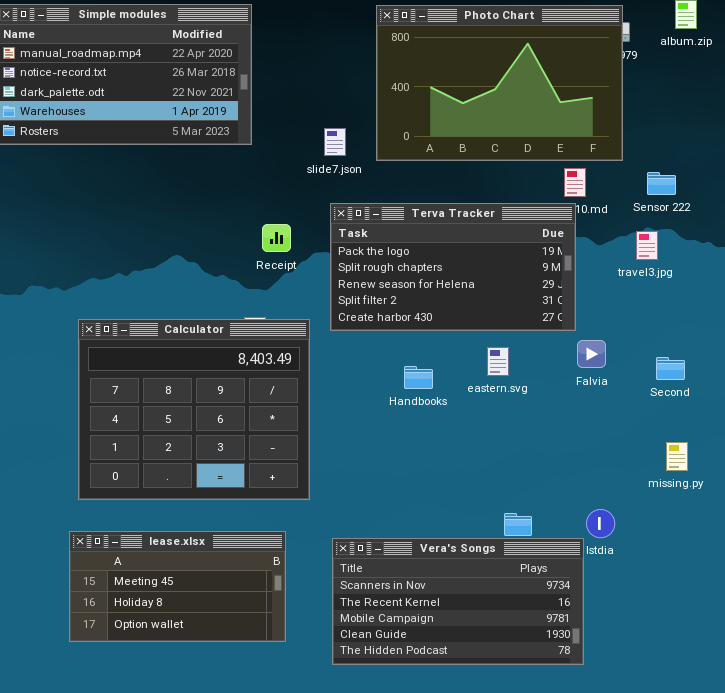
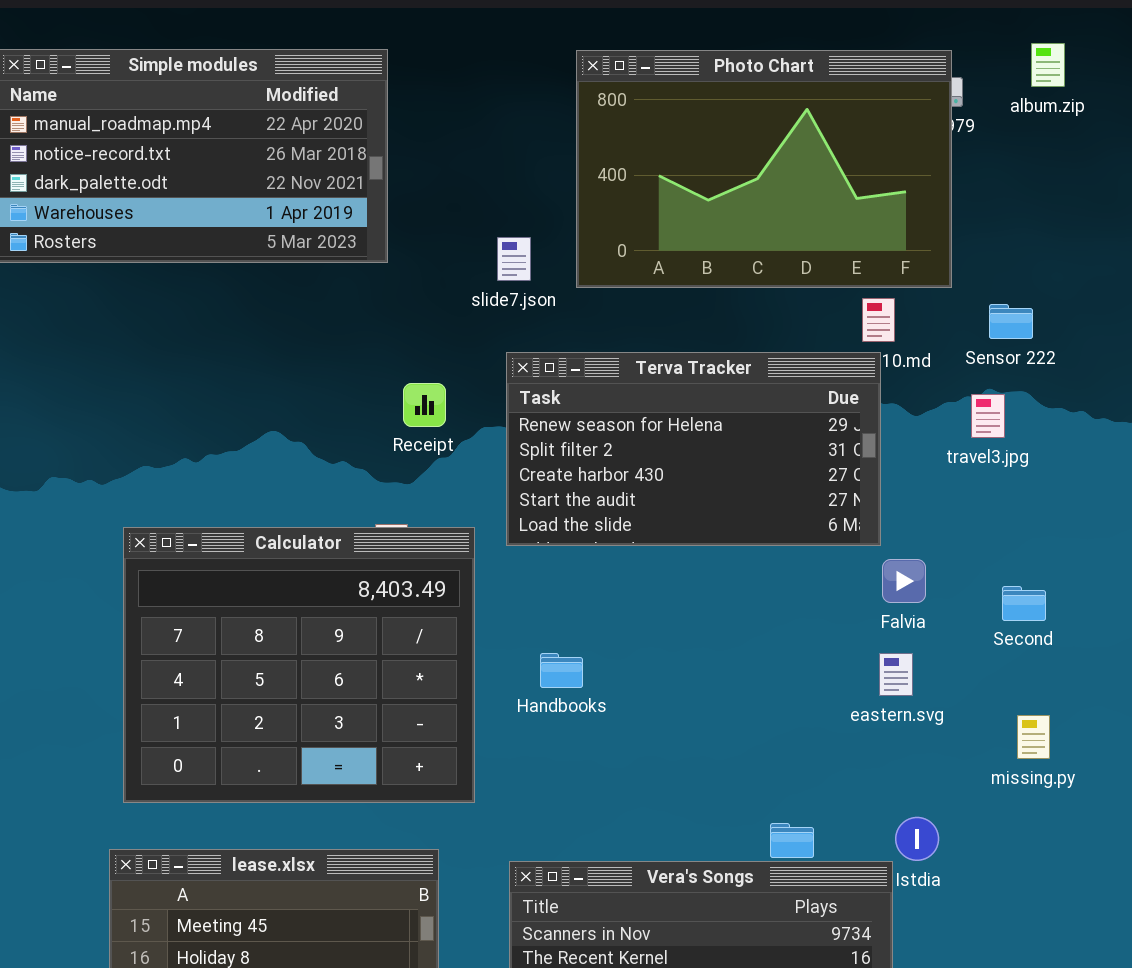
Terva Tracker: [330,203,576,331] -> [506,352,881,546], scrolled down 2 rows
eastern.svg: [487,347,509,376] -> [879,653,913,696], moved
Handbooks: [404,366,433,389] -> [540,653,583,688], moved

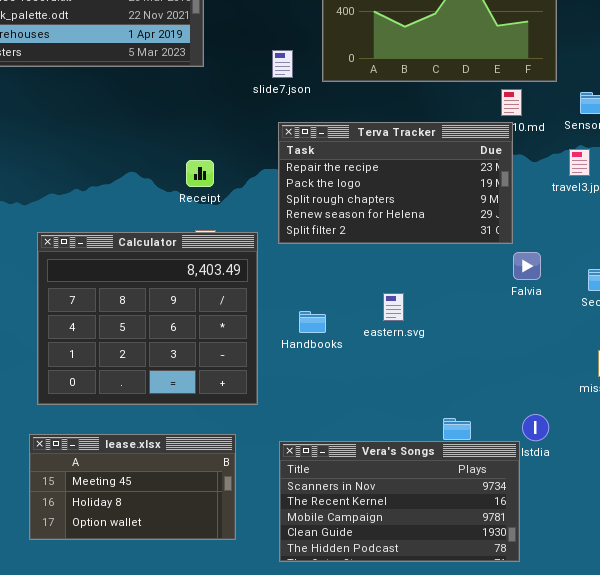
Terva Tracker: [506,352,881,546] -> [278,122,513,244], scrolled up 3 rows
Receipt: [403,383,446,427] -> [186,160,214,187], moved
eastern.svg: [879,653,913,696] -> [383,293,404,321], moved

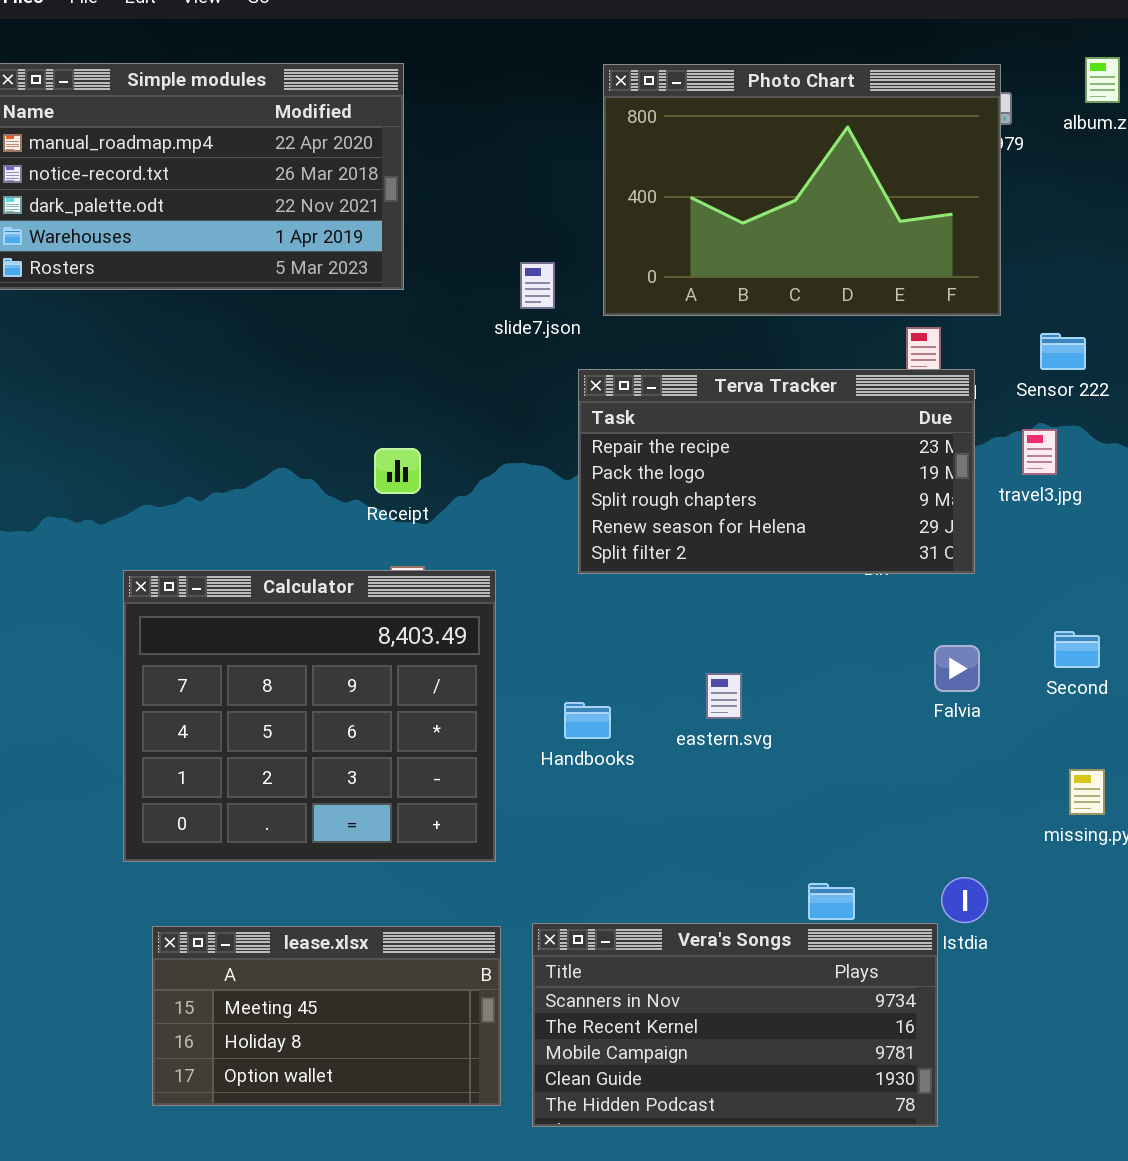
Terva Tracker: [278,122,513,244] -> [578,369,975,574], moved
Falvia: [513,252,541,280] -> [934,645,980,692], moved
lease.xlsx: [29,434,236,540] -> [152,926,501,1106], moved

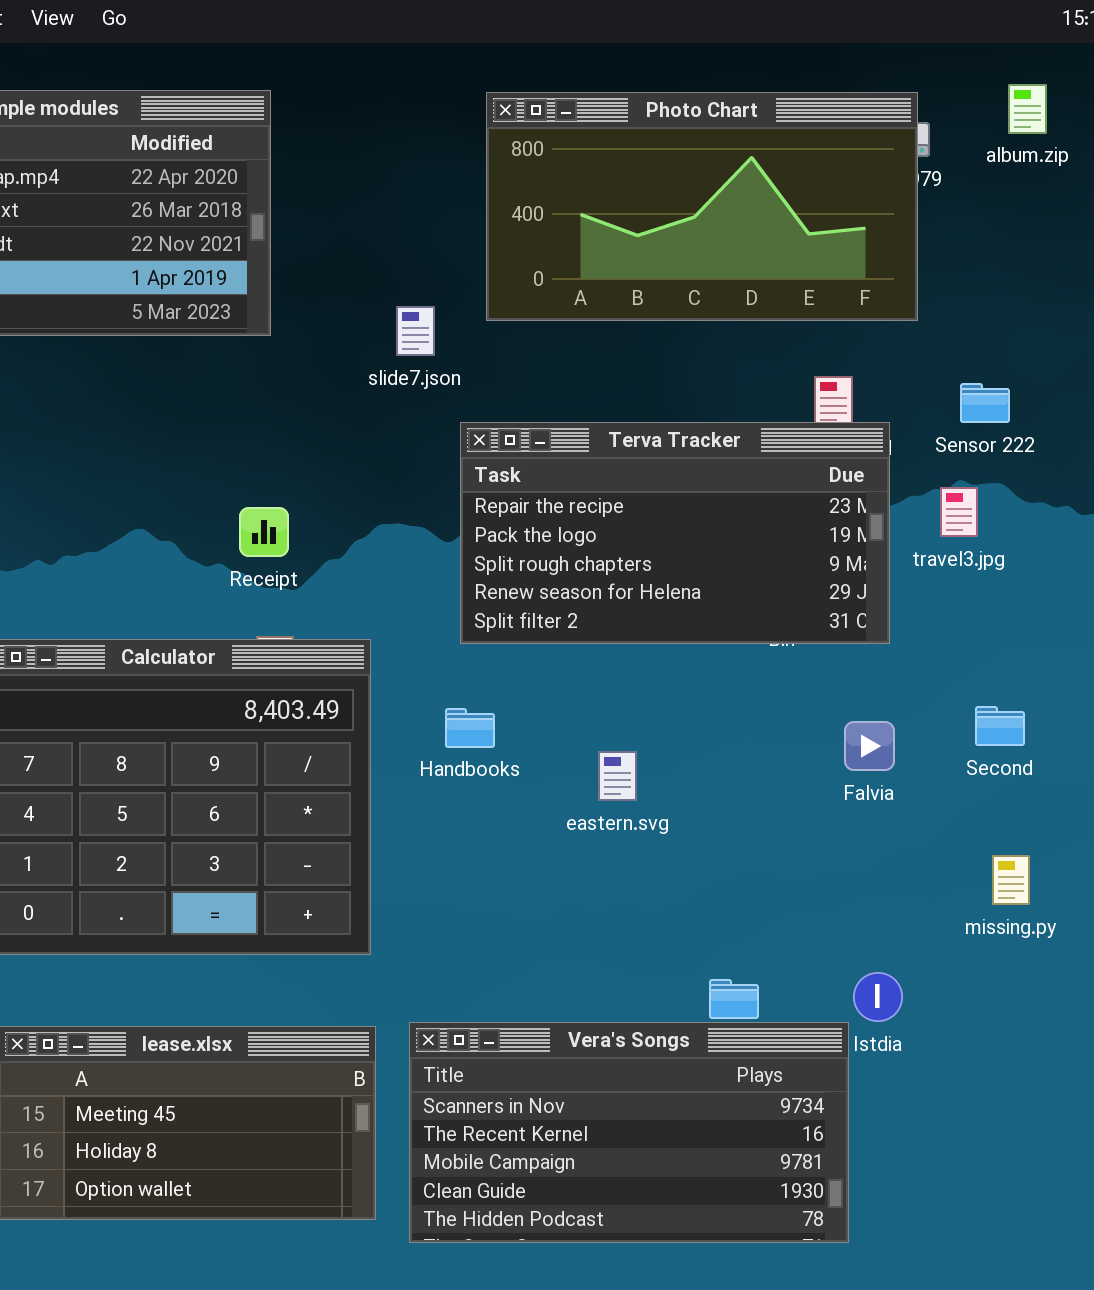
Photo Chart: [603,64,1001,316] -> [486,92,918,321], resized
Handbooks: [564,702,611,739] -> [445,708,495,748], moved

